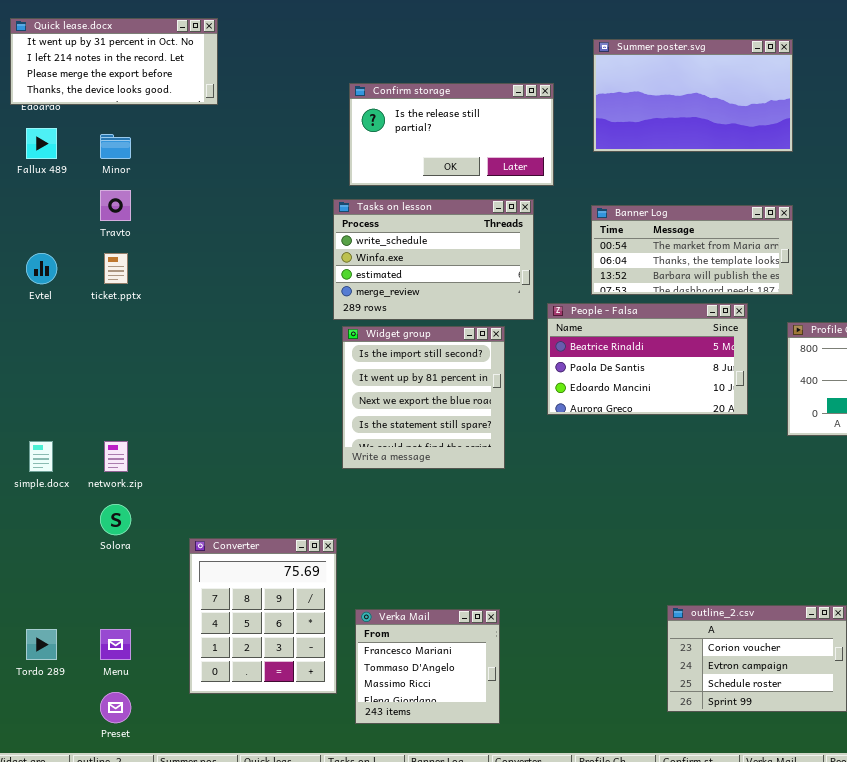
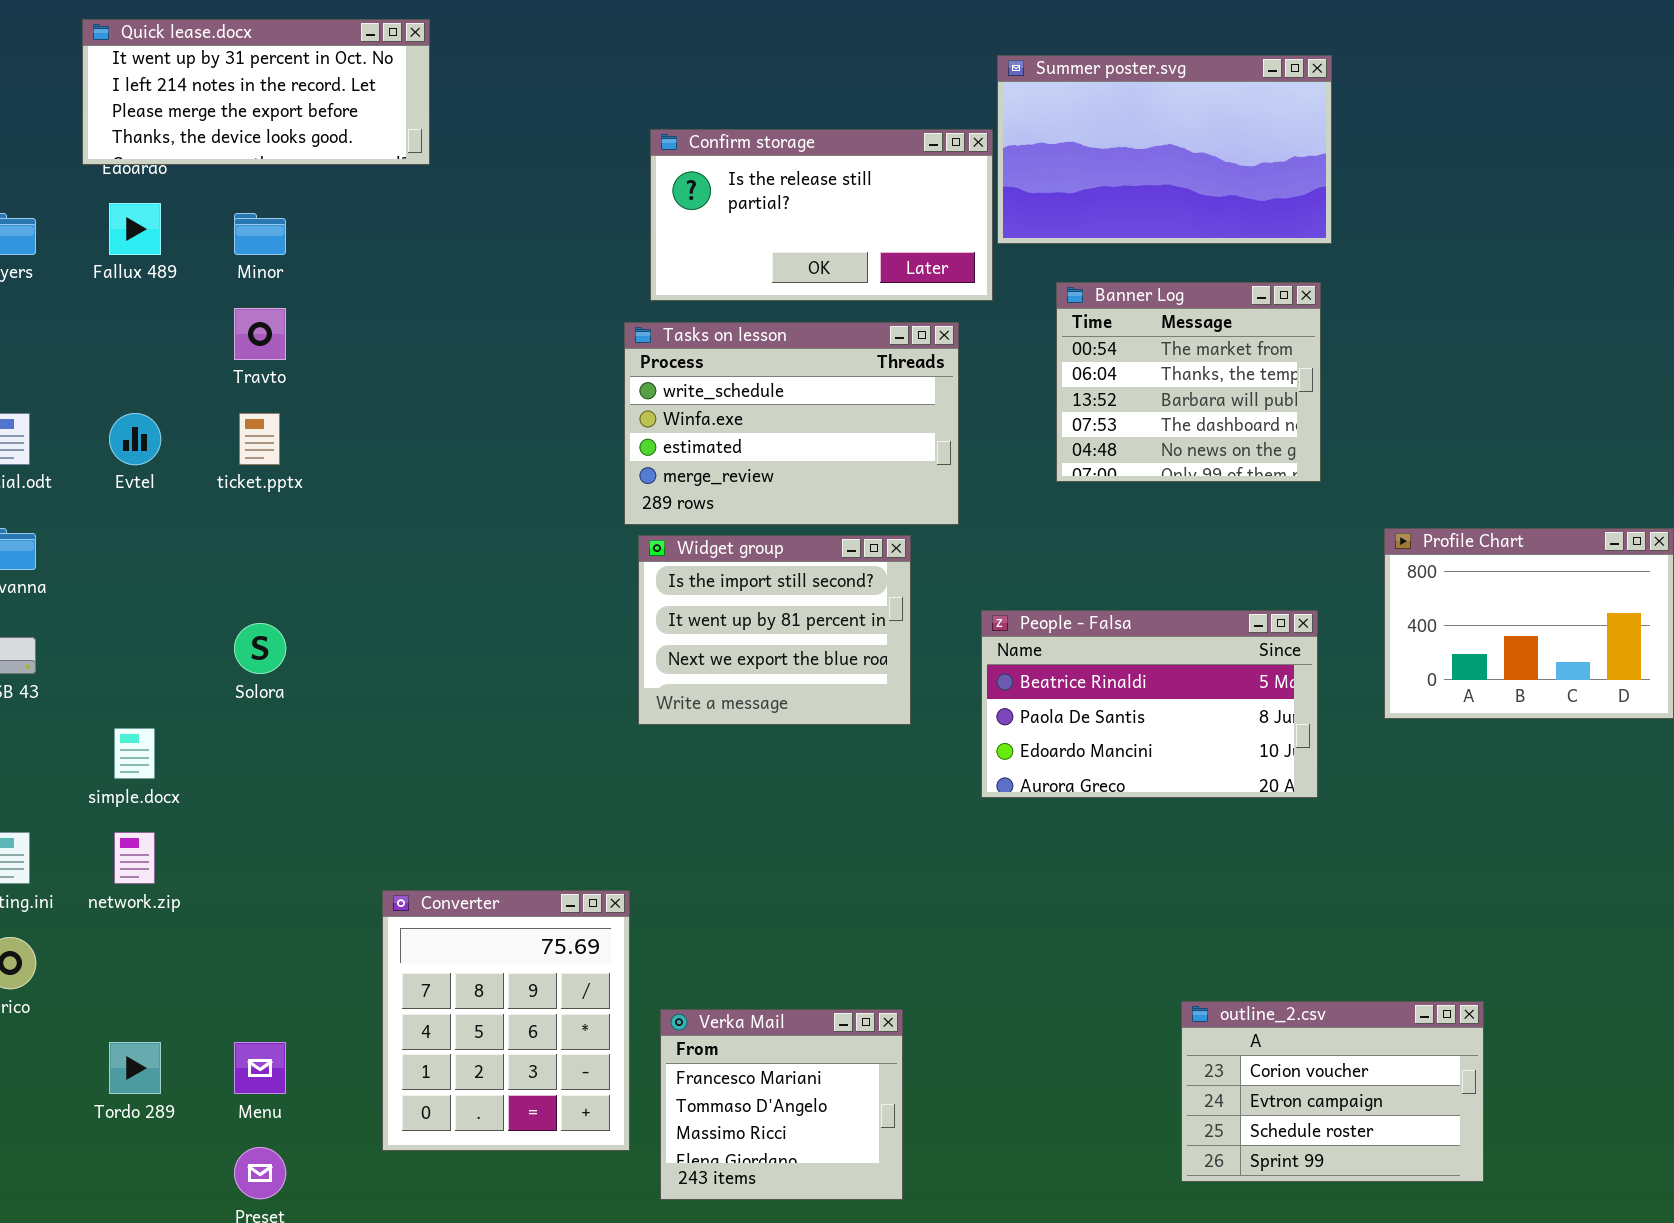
Summer poster.svg: [593,39,793,152] -> [997,55,1332,244], moved
Banner Log: [591,205,793,295] -> [1056,282,1321,482], resized
People - Falsa: [547,303,748,415] -> [981,610,1318,798], moved
Widget group: [342,326,505,469] -> [638,535,911,725], resized
network.zip: [104,441,128,472] -> [114,832,155,884], moved
Solora: [100,504,131,535] -> [234,623,286,674], moved

